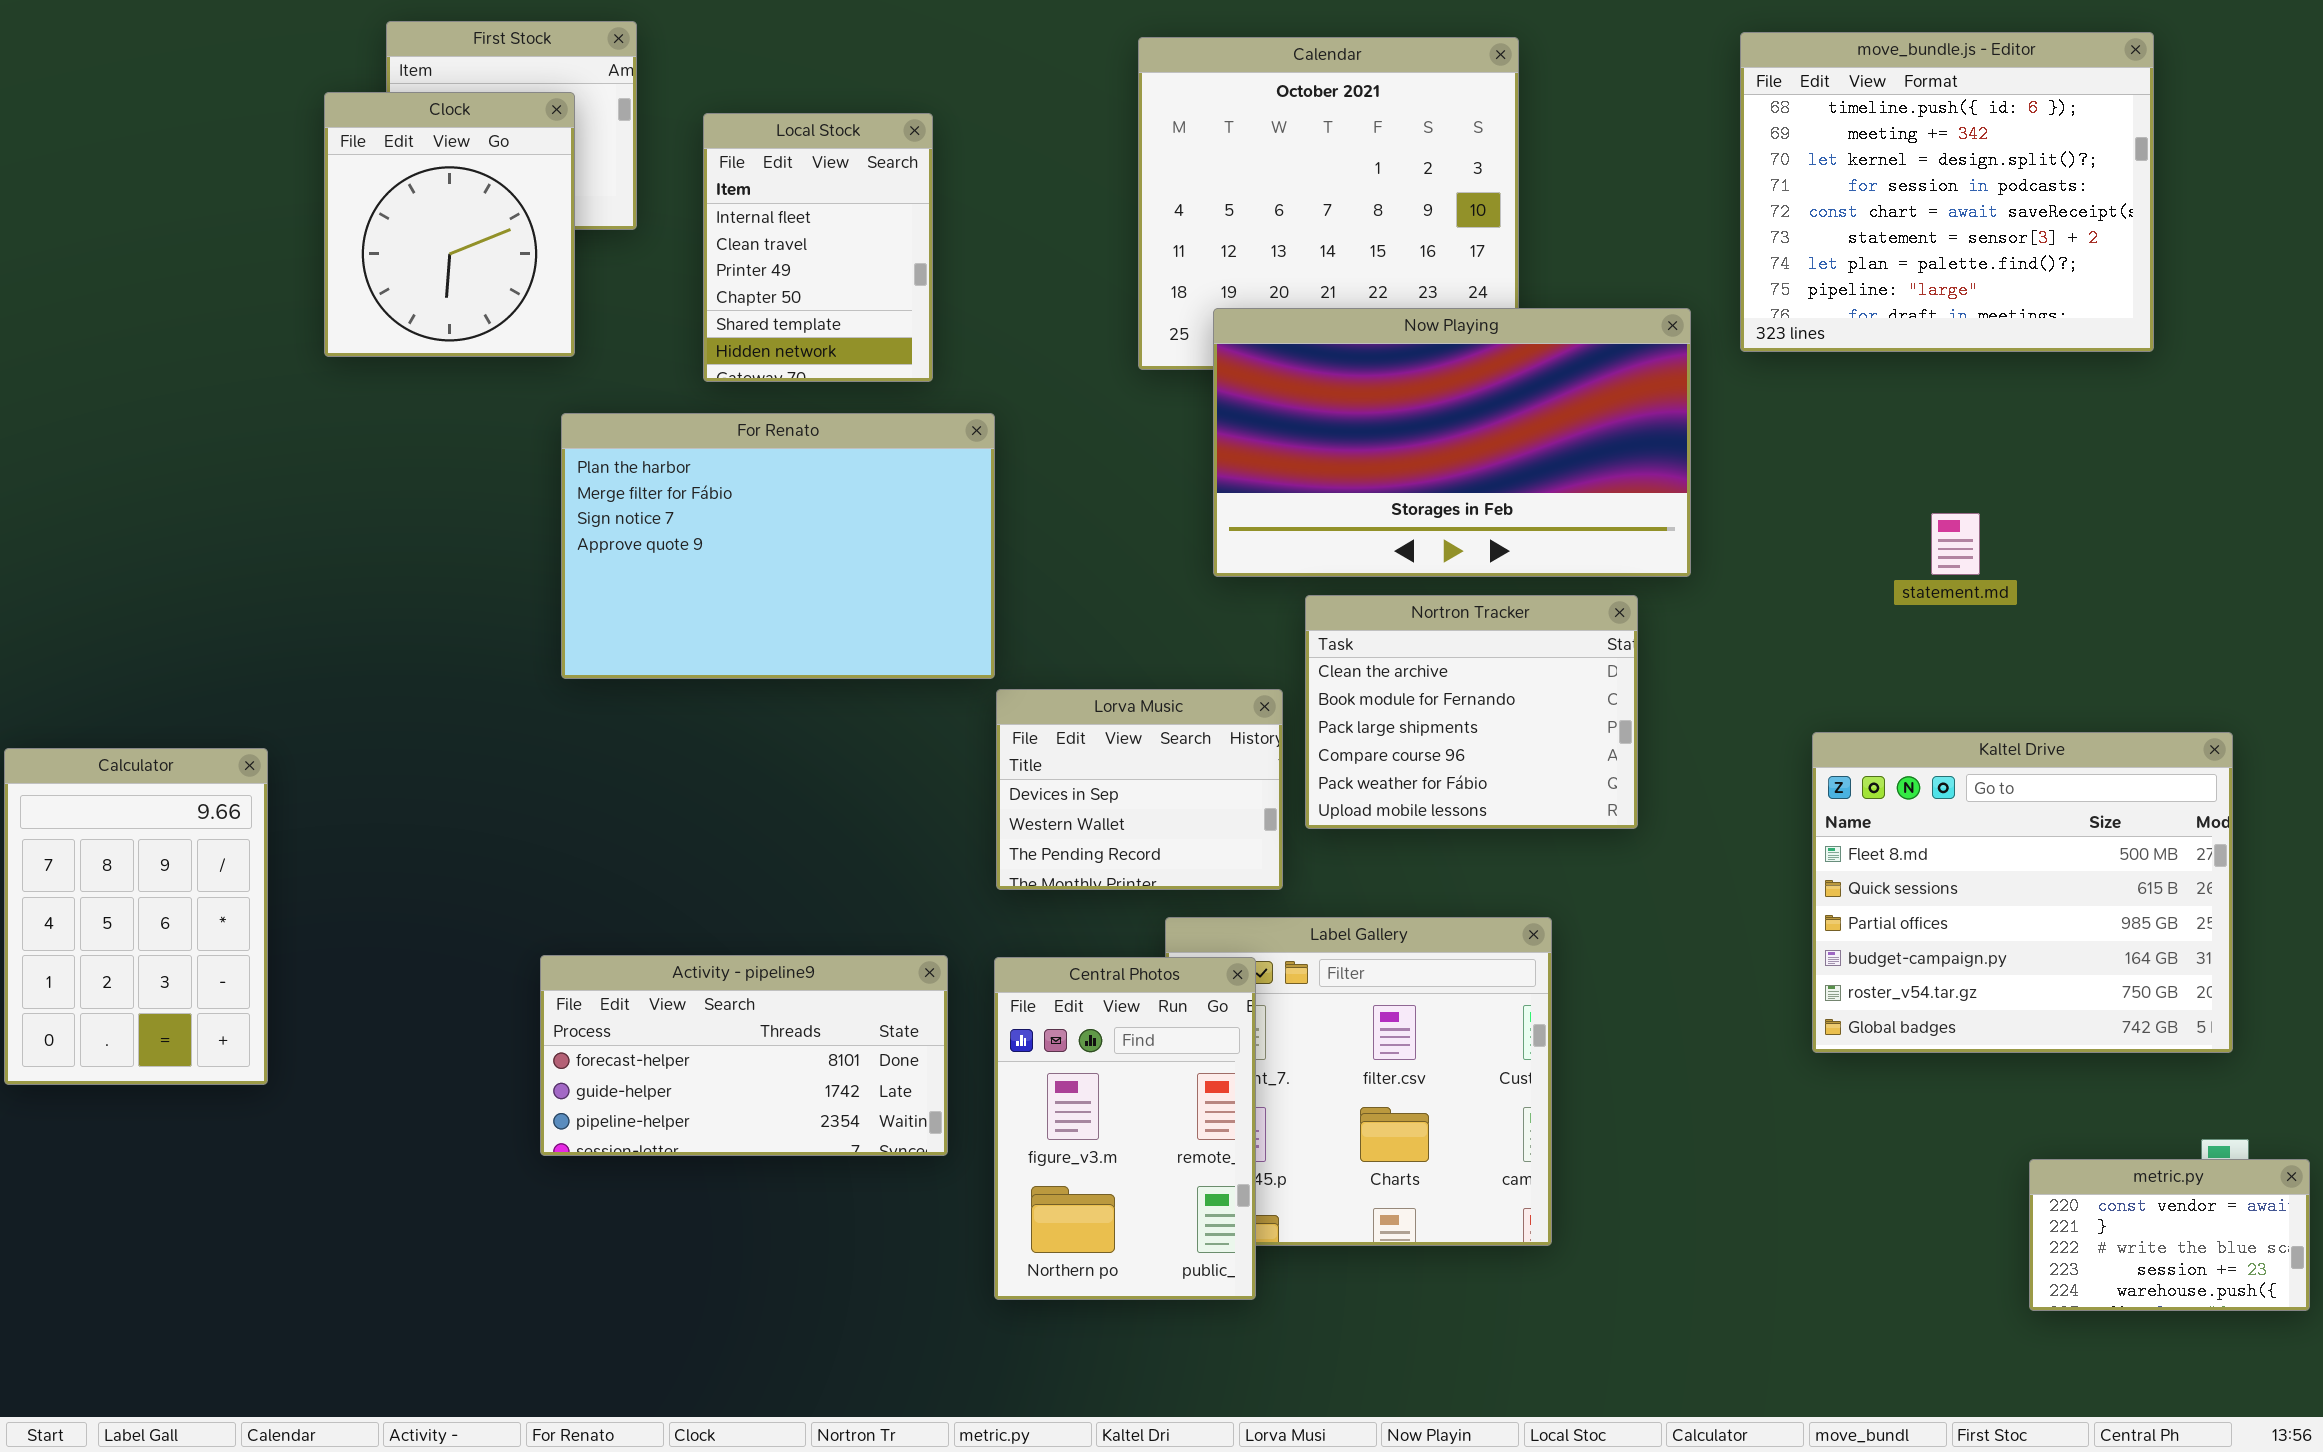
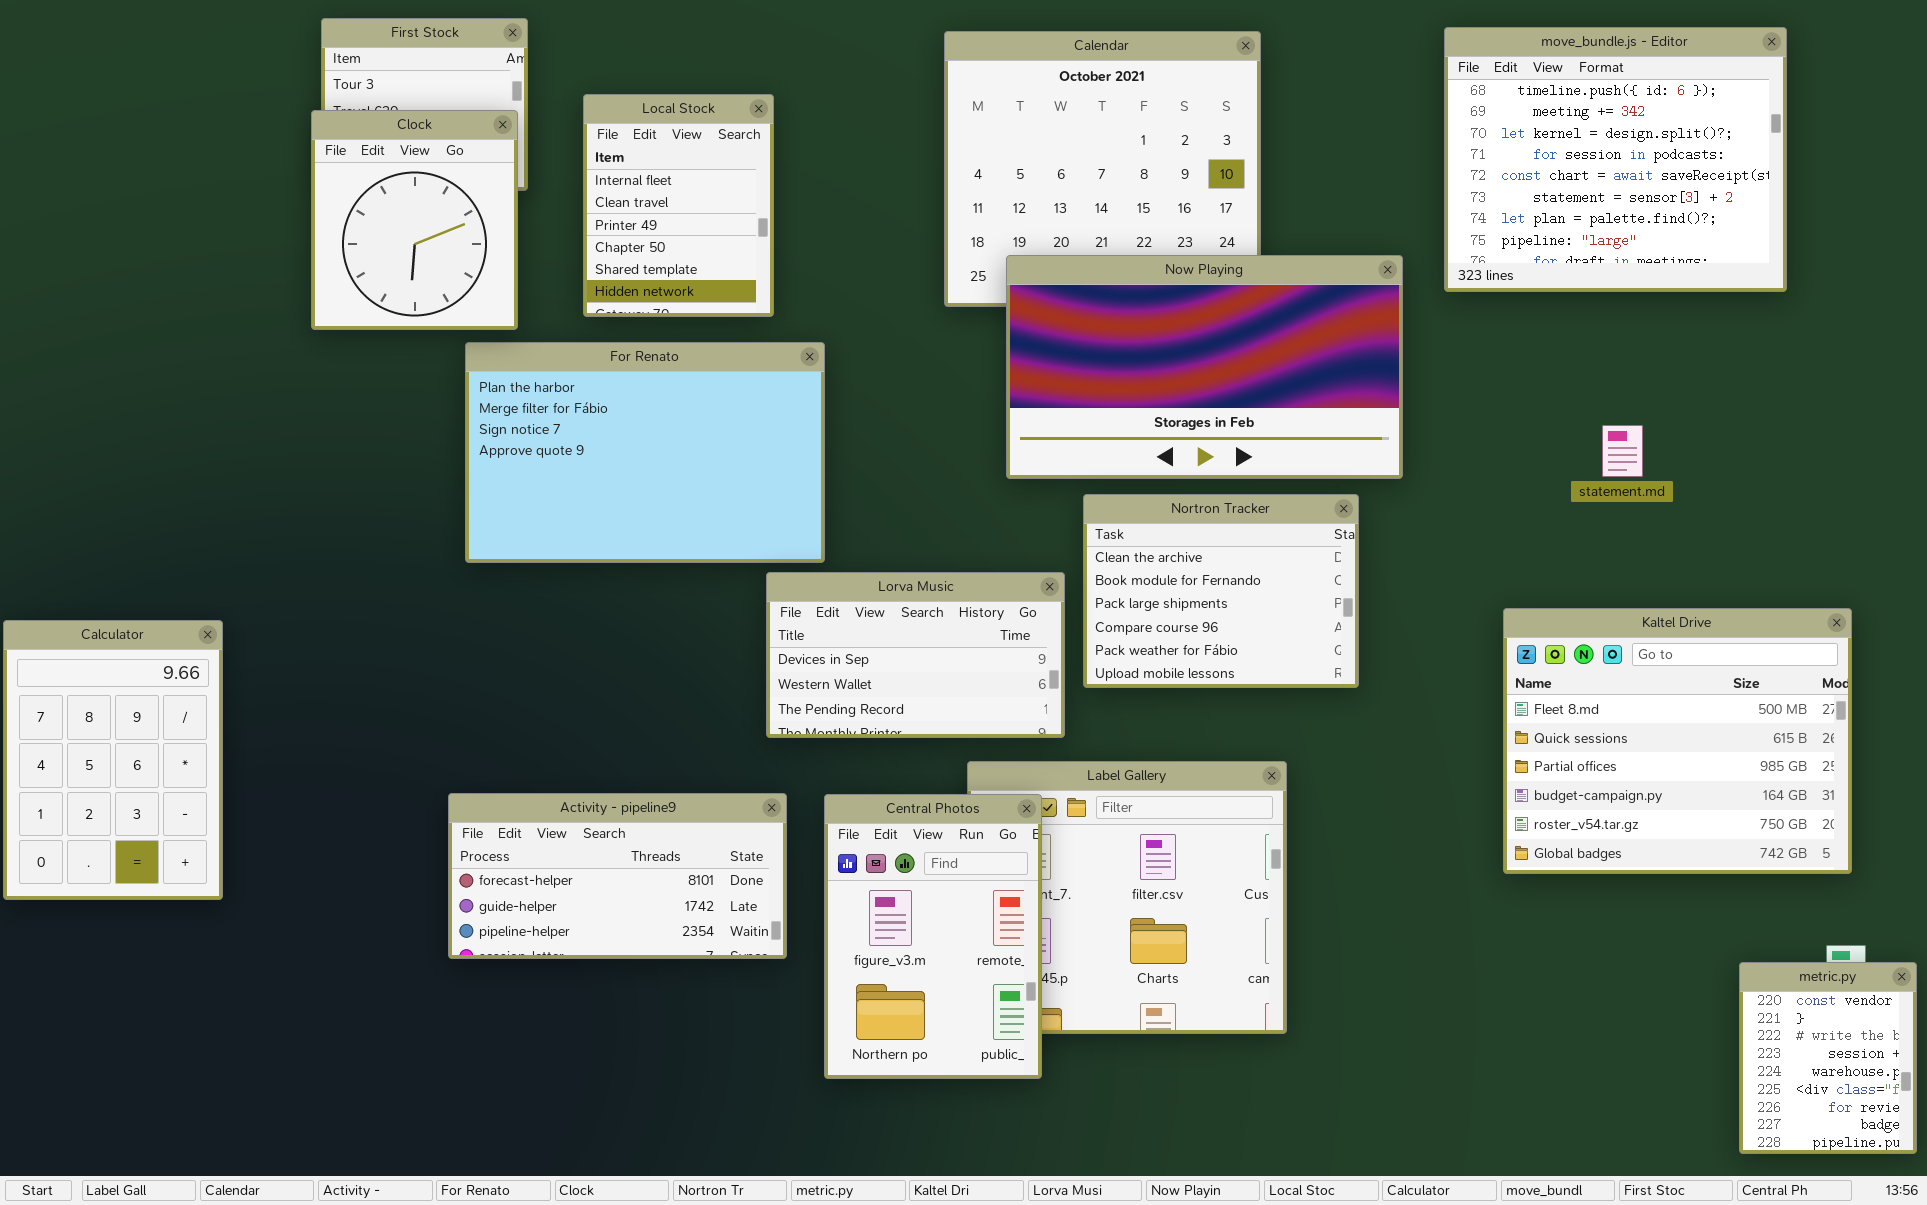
Clock: [324,92,575,357] -> [311,110,518,330], moved
Lorva Music: [996,689,1283,890] -> [766,572,1065,738], resized
metric.py: [2029,1159,2310,1311] -> [1739,962,1917,1154], resized

